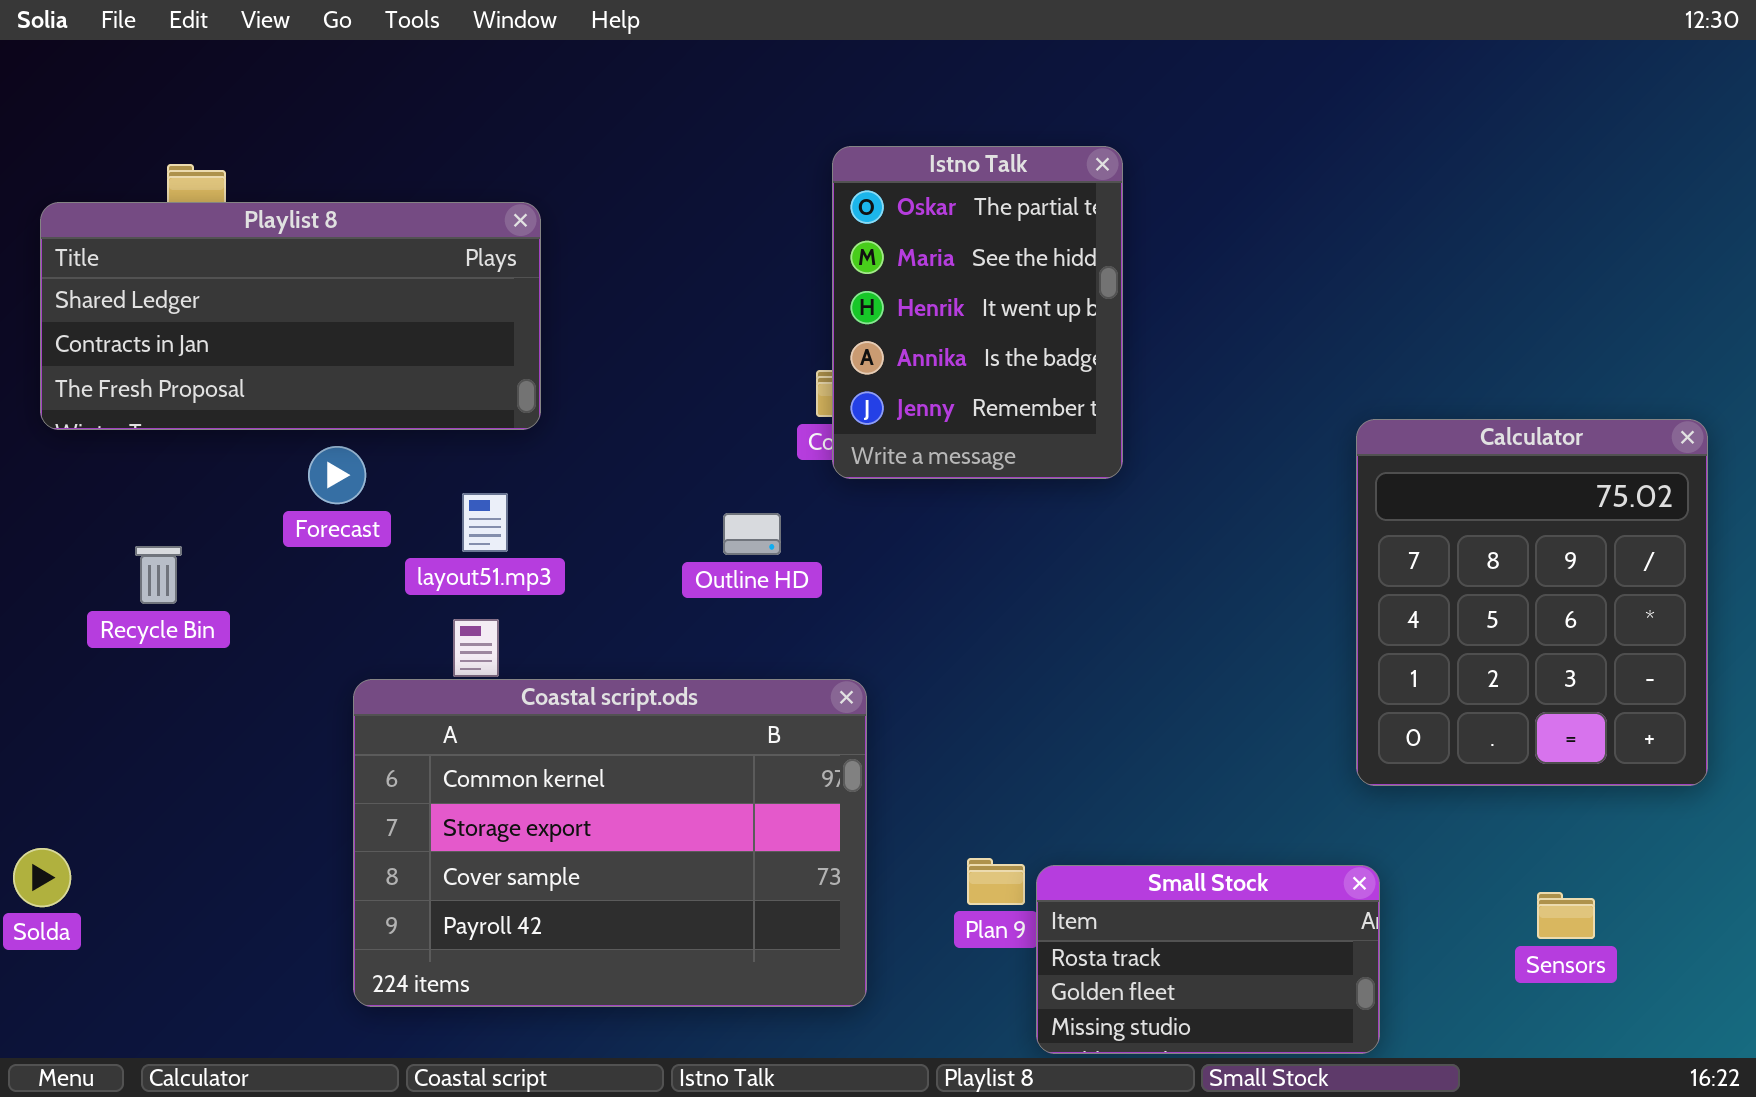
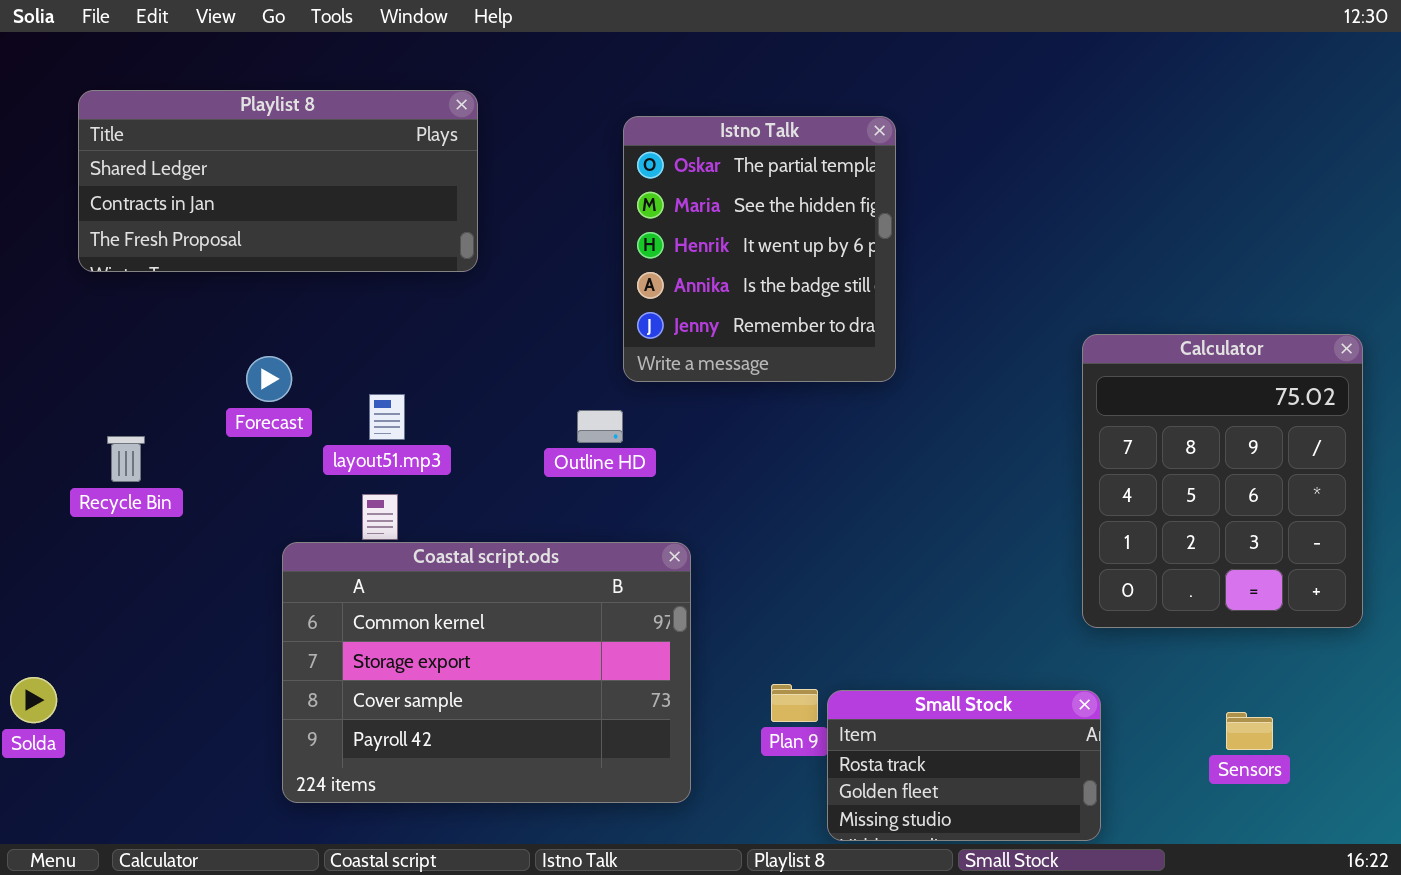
Istno Talk: [832,146,1123,479] -> [623,116,896,382], resized
Playlist 8: [40,202,541,430] -> [78,90,478,272], moved

